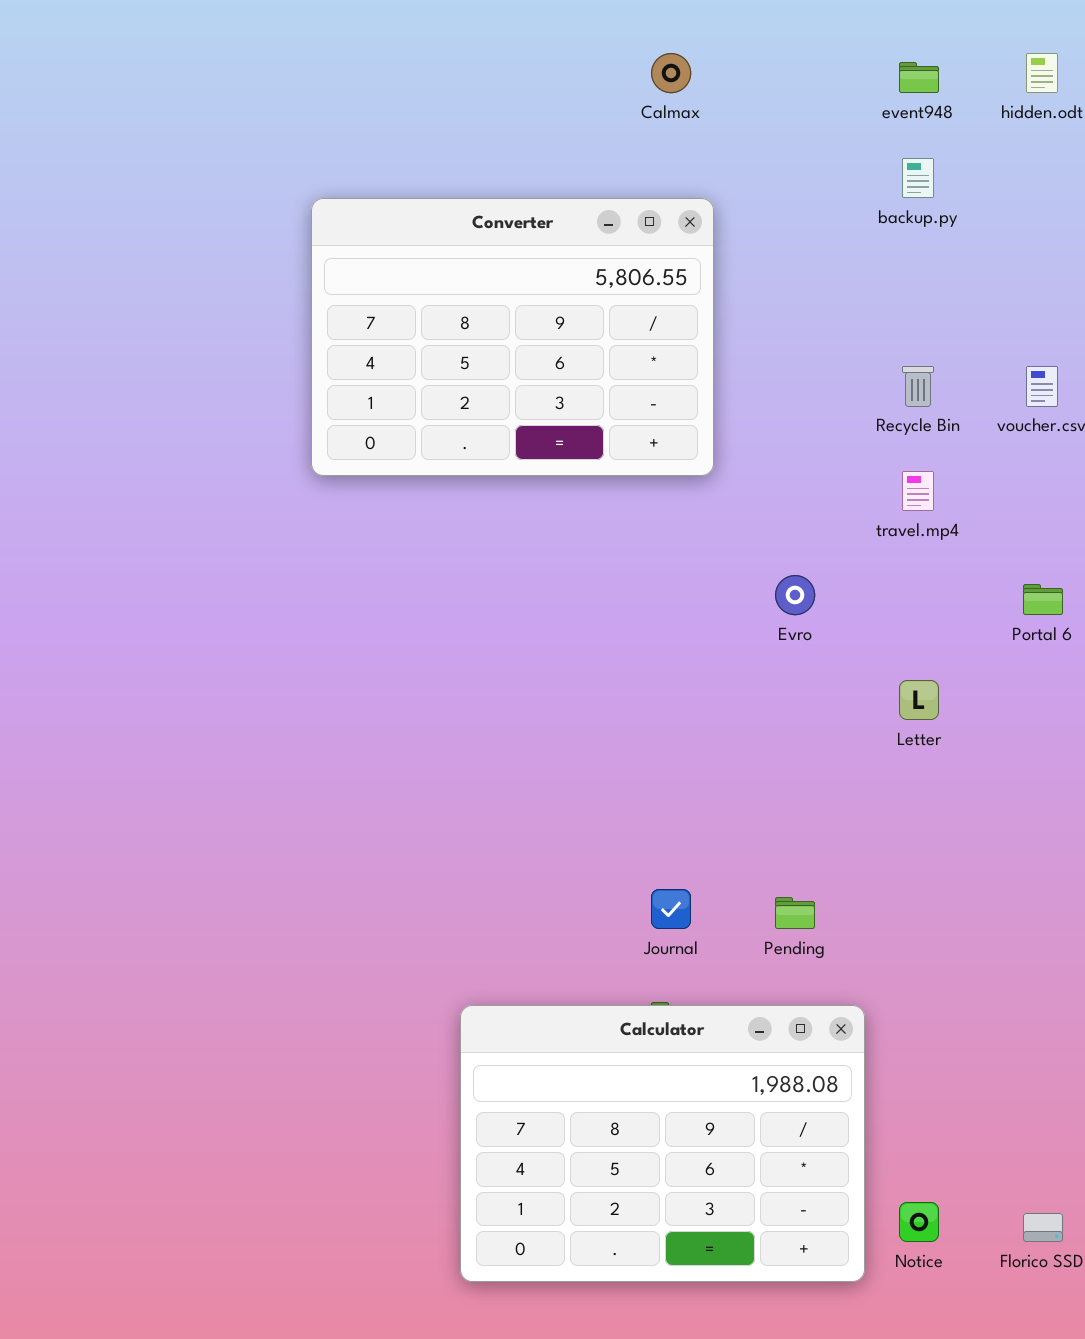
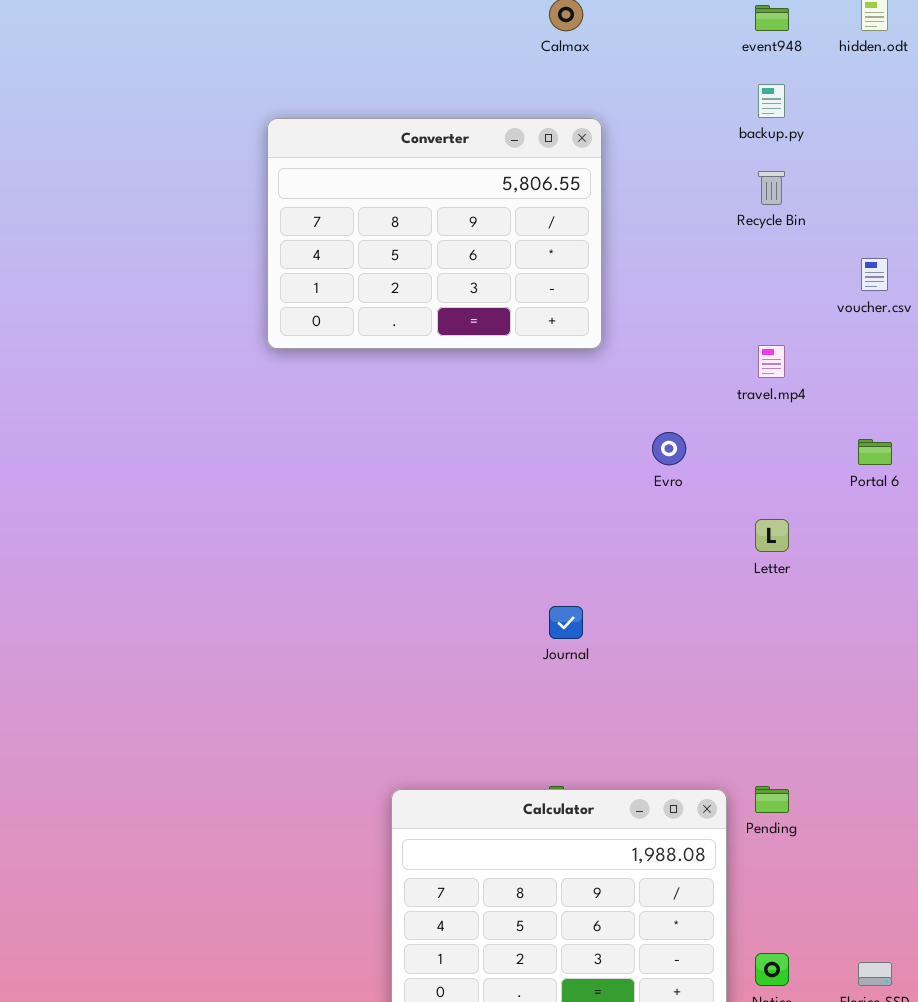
Recycle Bin: [902,366,934,407] -> [758,171,785,205], moved
Journal: [651,889,691,929] -> [549,606,583,639], moved
Pending: [775,897,815,929] -> [755,786,789,813], moved

